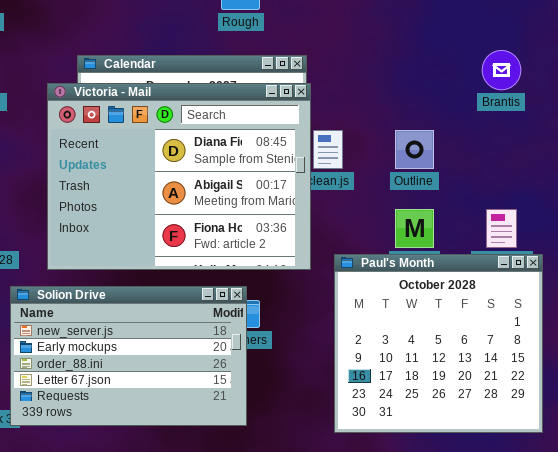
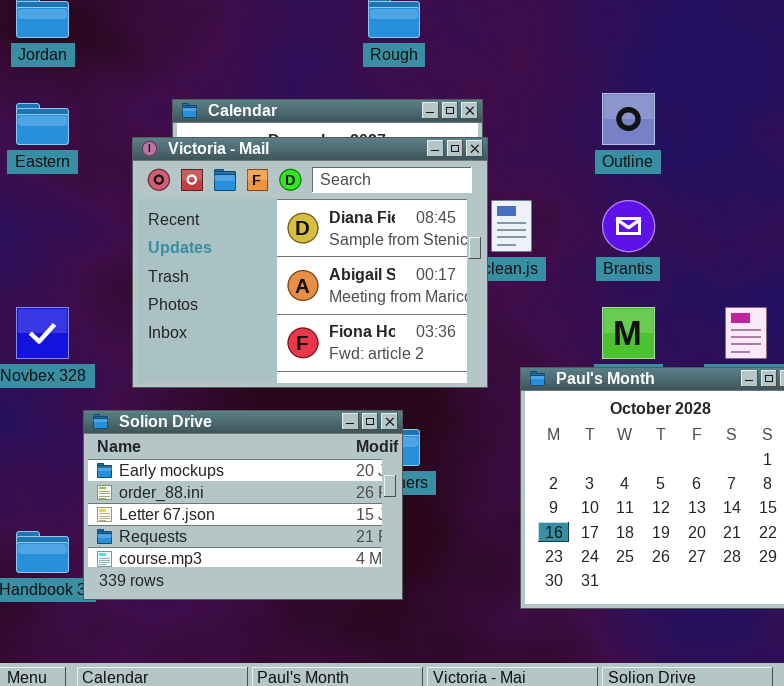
Brantis: [482,50,521,90] -> [602,200,655,252], moved
Outline: [395,130,434,169] -> [602,93,655,145], moved
Solion Drive: [10,286,247,426] -> [83,410,403,600], scrolled down 1 row

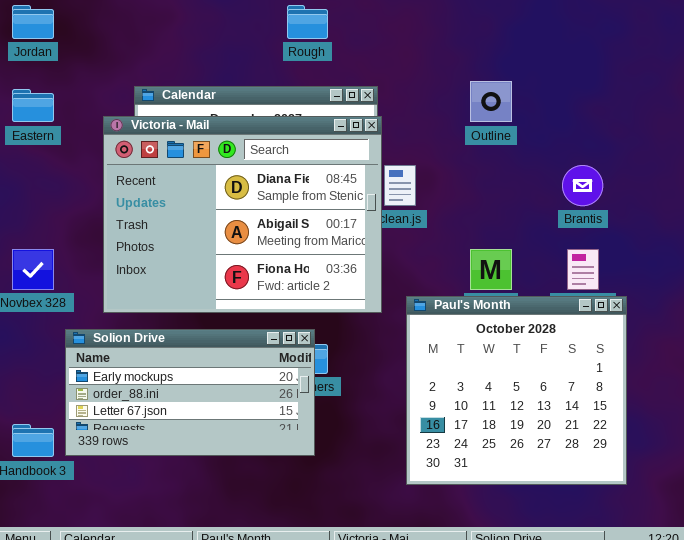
Brantis: [602,200,655,252] -> [562,165,603,206], moved
Solion Drive: [83,410,403,600] -> [65,329,315,456], resized

